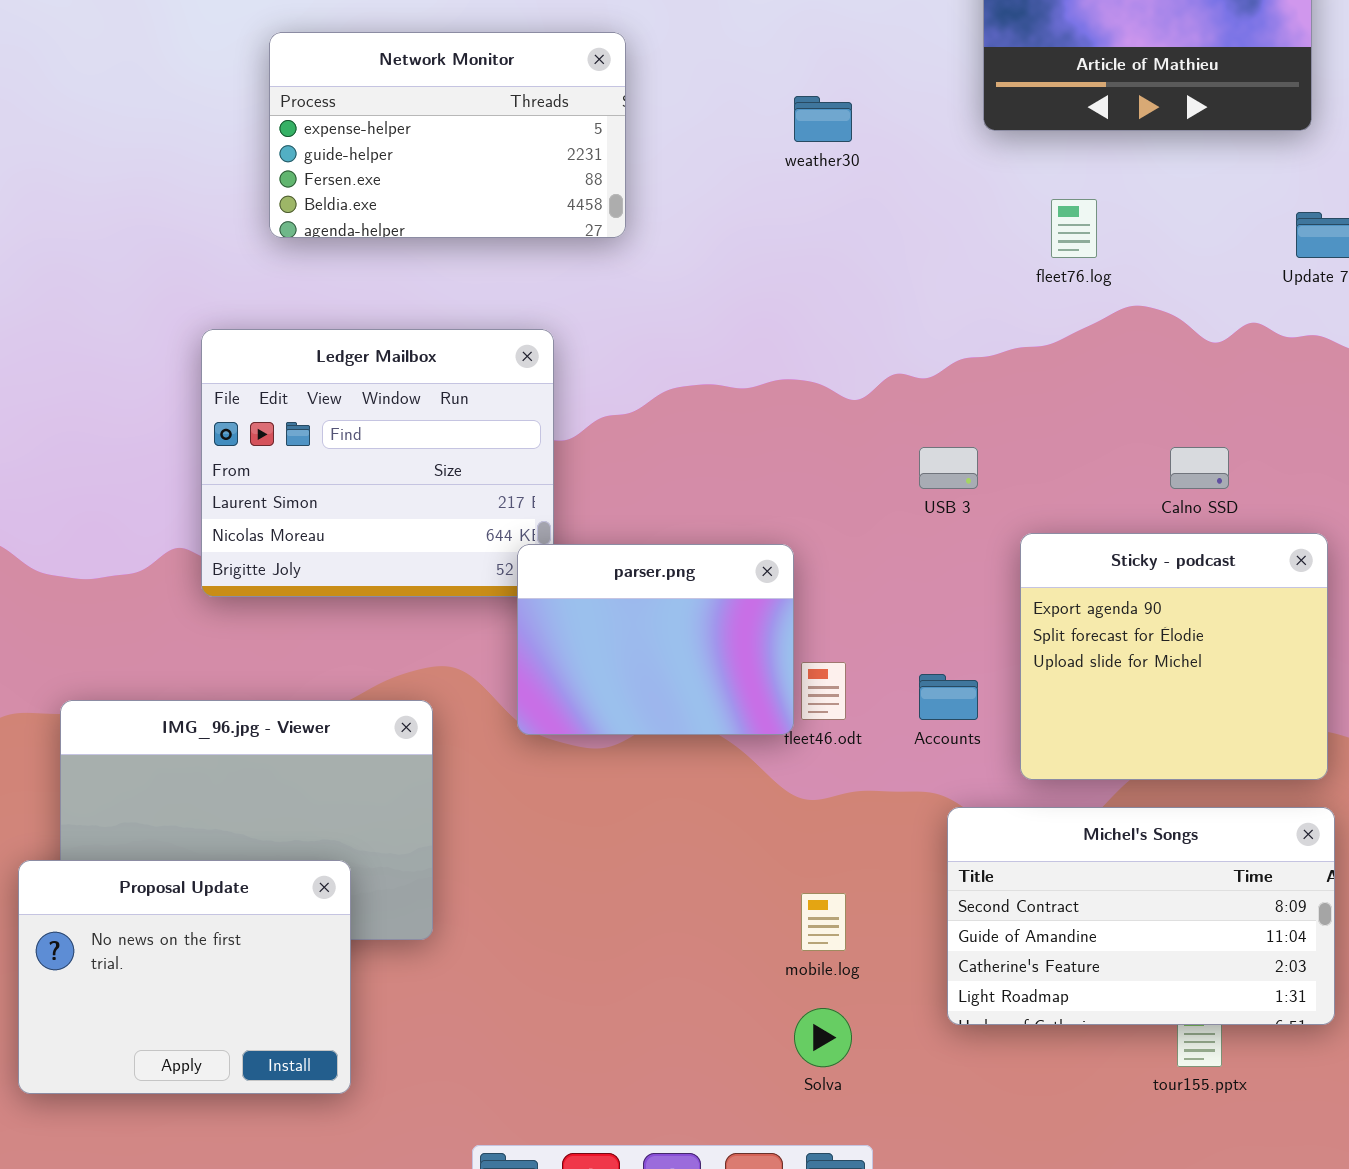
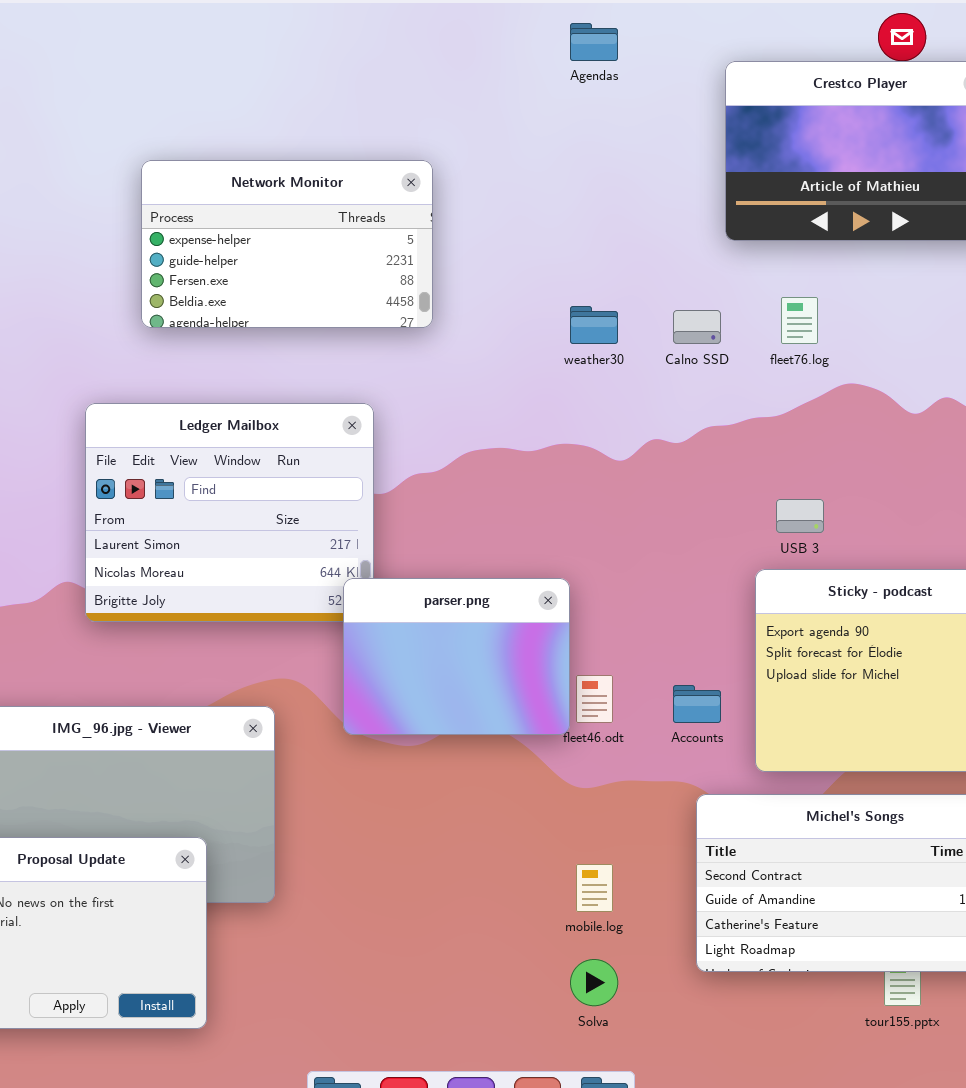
weather30: [794,96,852,142] -> [570,306,618,344], moved
USB 3: [919,447,978,489] -> [776,499,824,533], moved
Calno SSD: [1170,447,1229,489] -> [673,310,721,344], moved

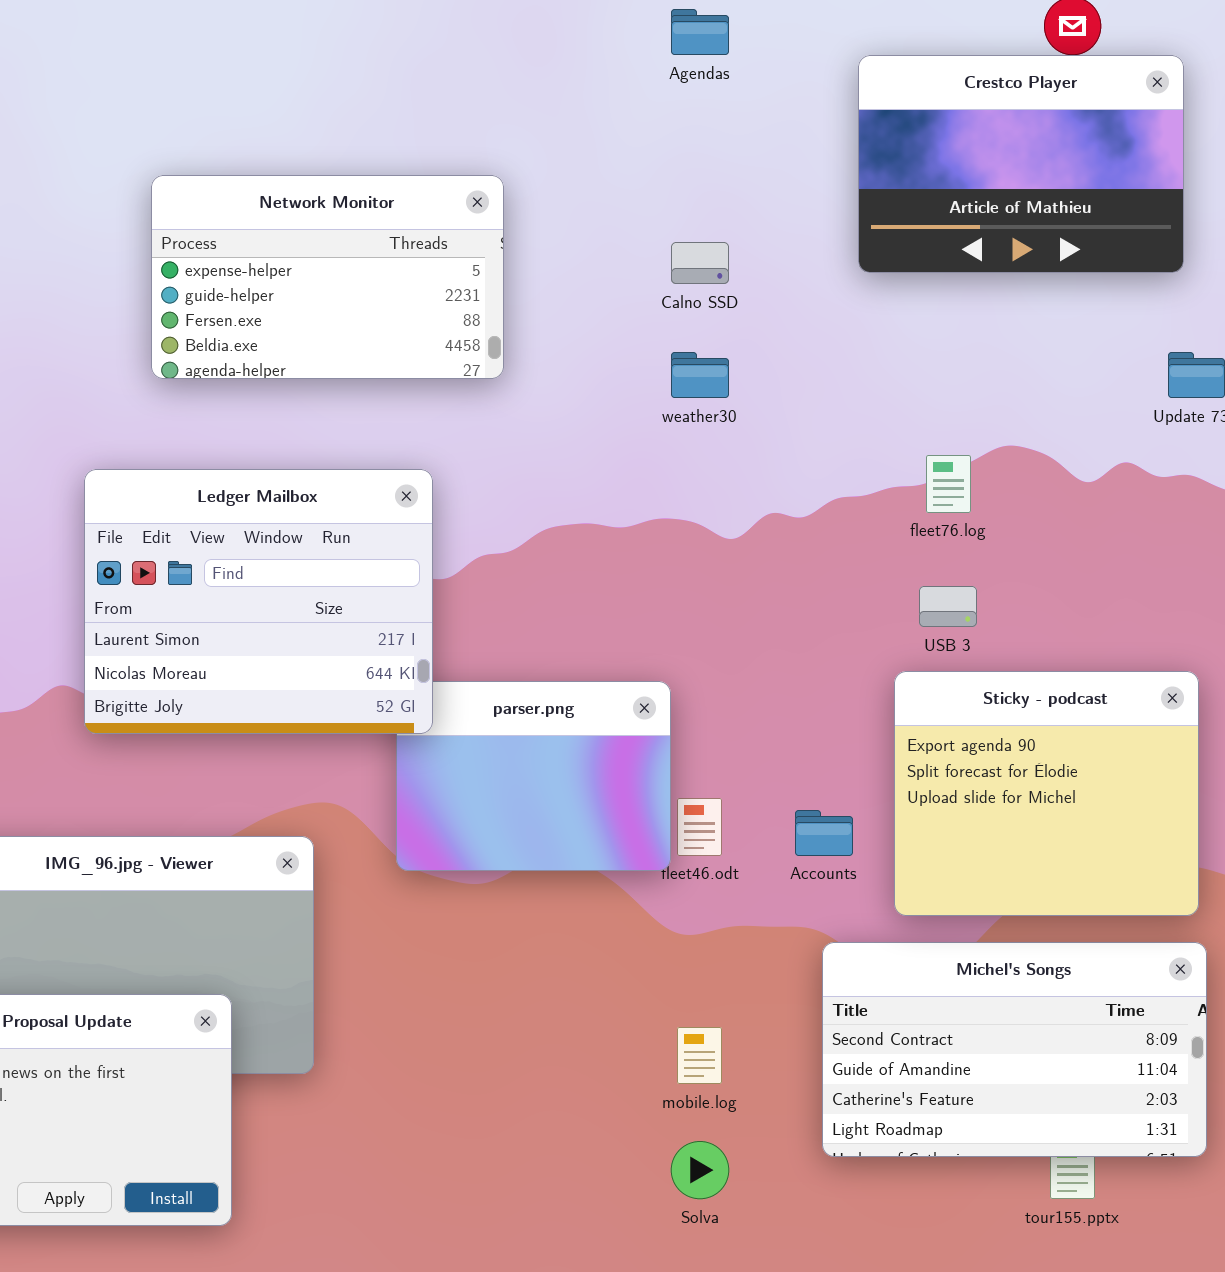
fleet76.log: [781,297,818,344] -> [926,455,971,513], moved
Calno SSD: [673,310,721,344] -> [671,242,729,284], moved
Ledger Mailbox: [85,403,374,622] -> [84,469,433,734], raised

